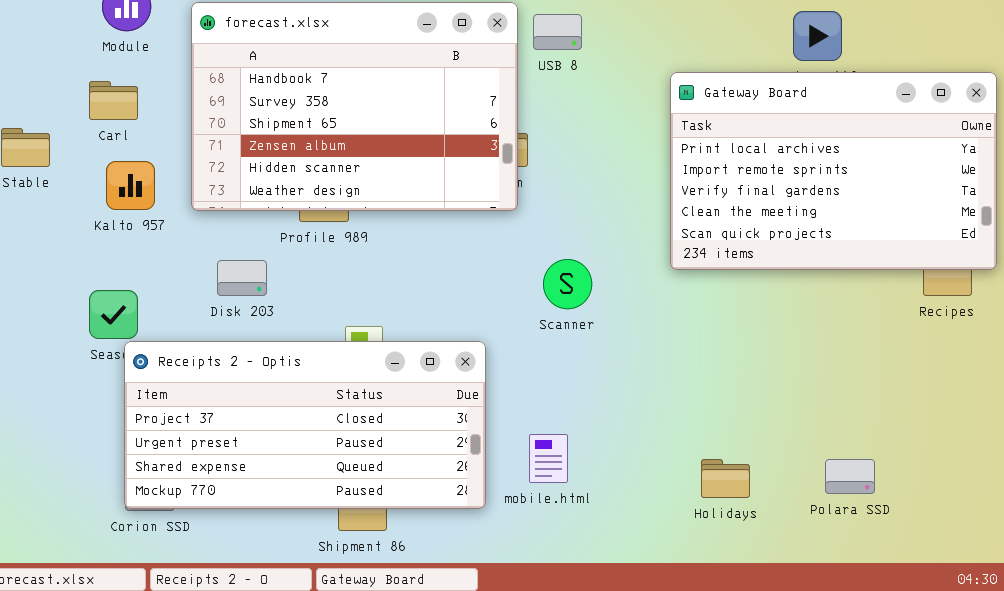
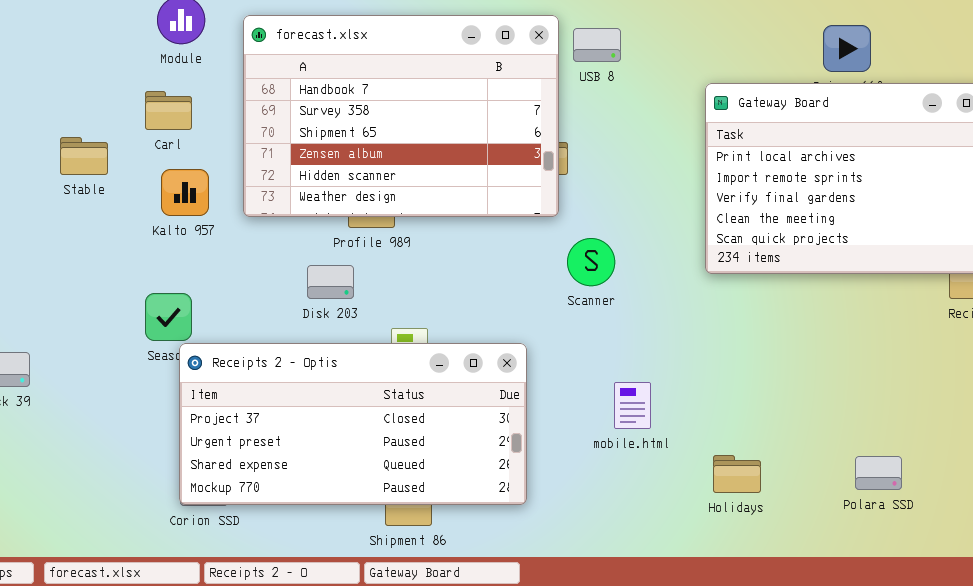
Scanner: [543,259,592,309] -> [567,238,615,286], moved
Disk 203: [217,260,267,296] -> [307,265,354,299], moved
mobile.html: [529,434,568,483] -> [614,382,651,429], moved
Holidays: [701,459,750,498] -> [713,455,761,493], moved

